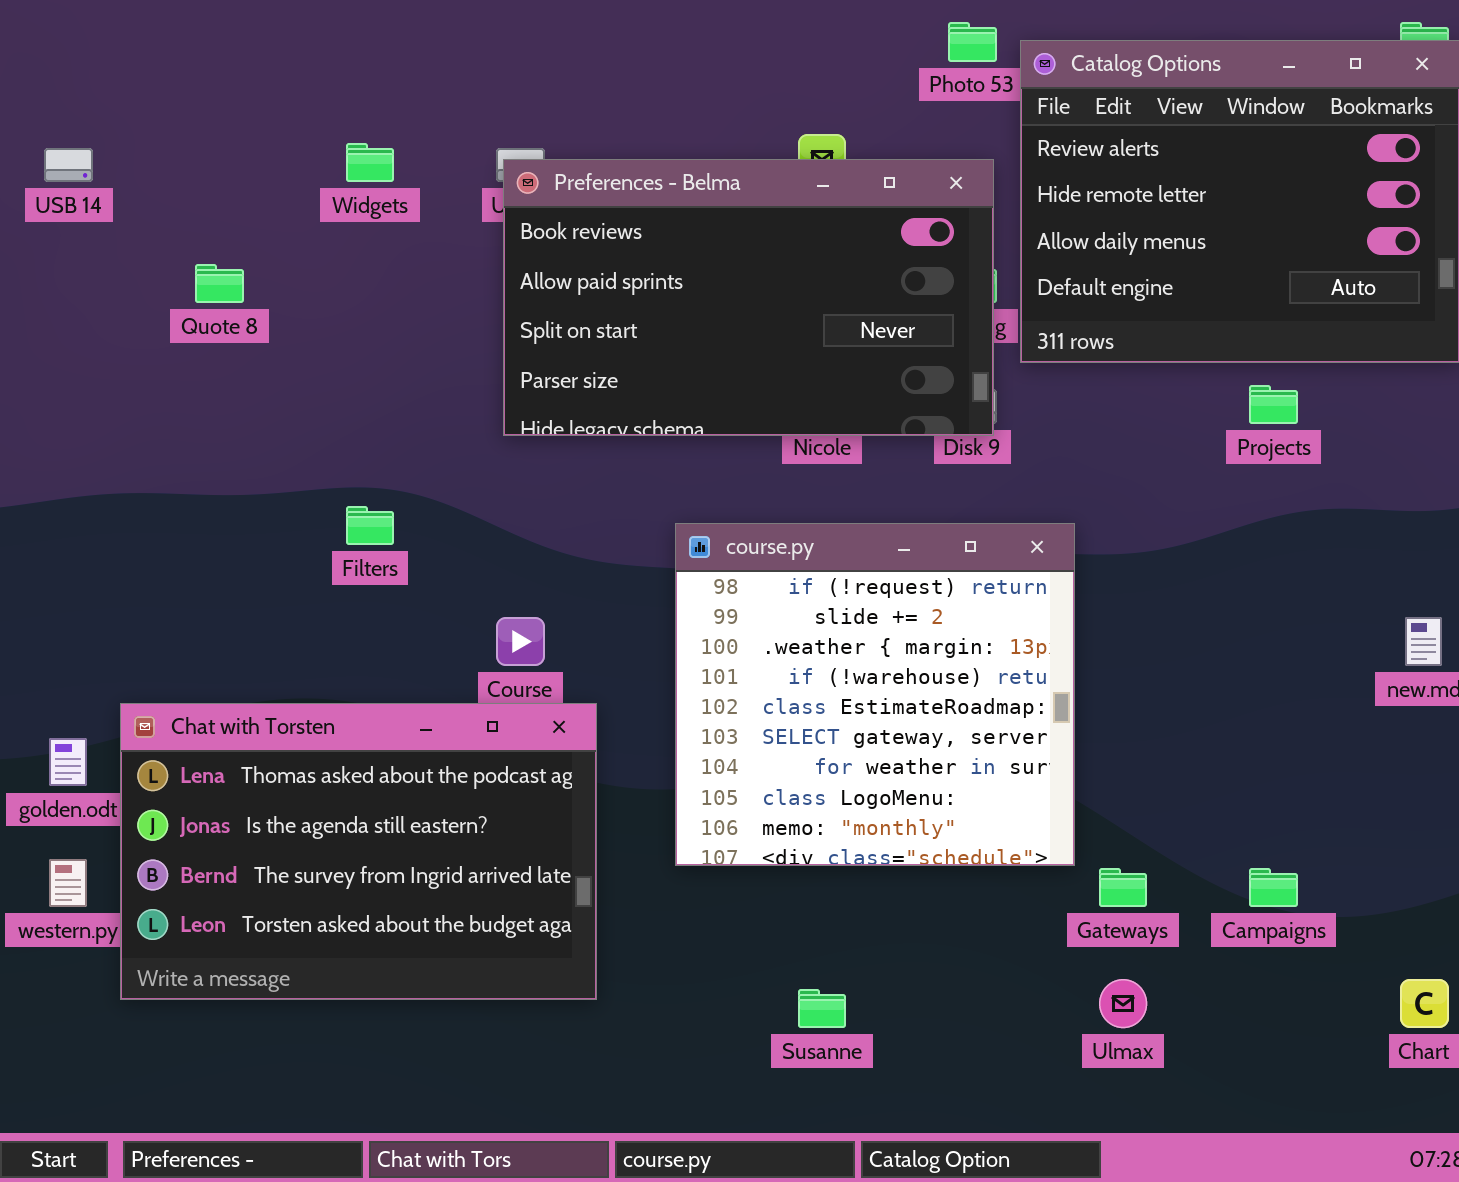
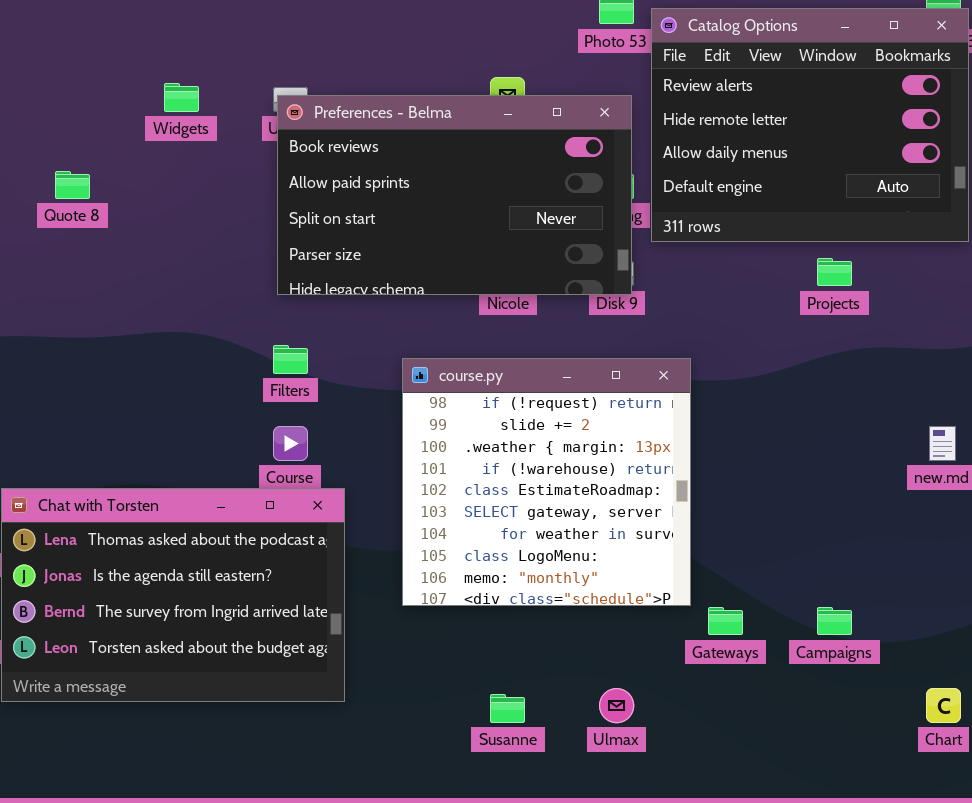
Filters: [346,506,394,545] -> [273,345,308,374], moved
Ulmax: [1099,979,1147,1028] -> [599,688,634,723], moved

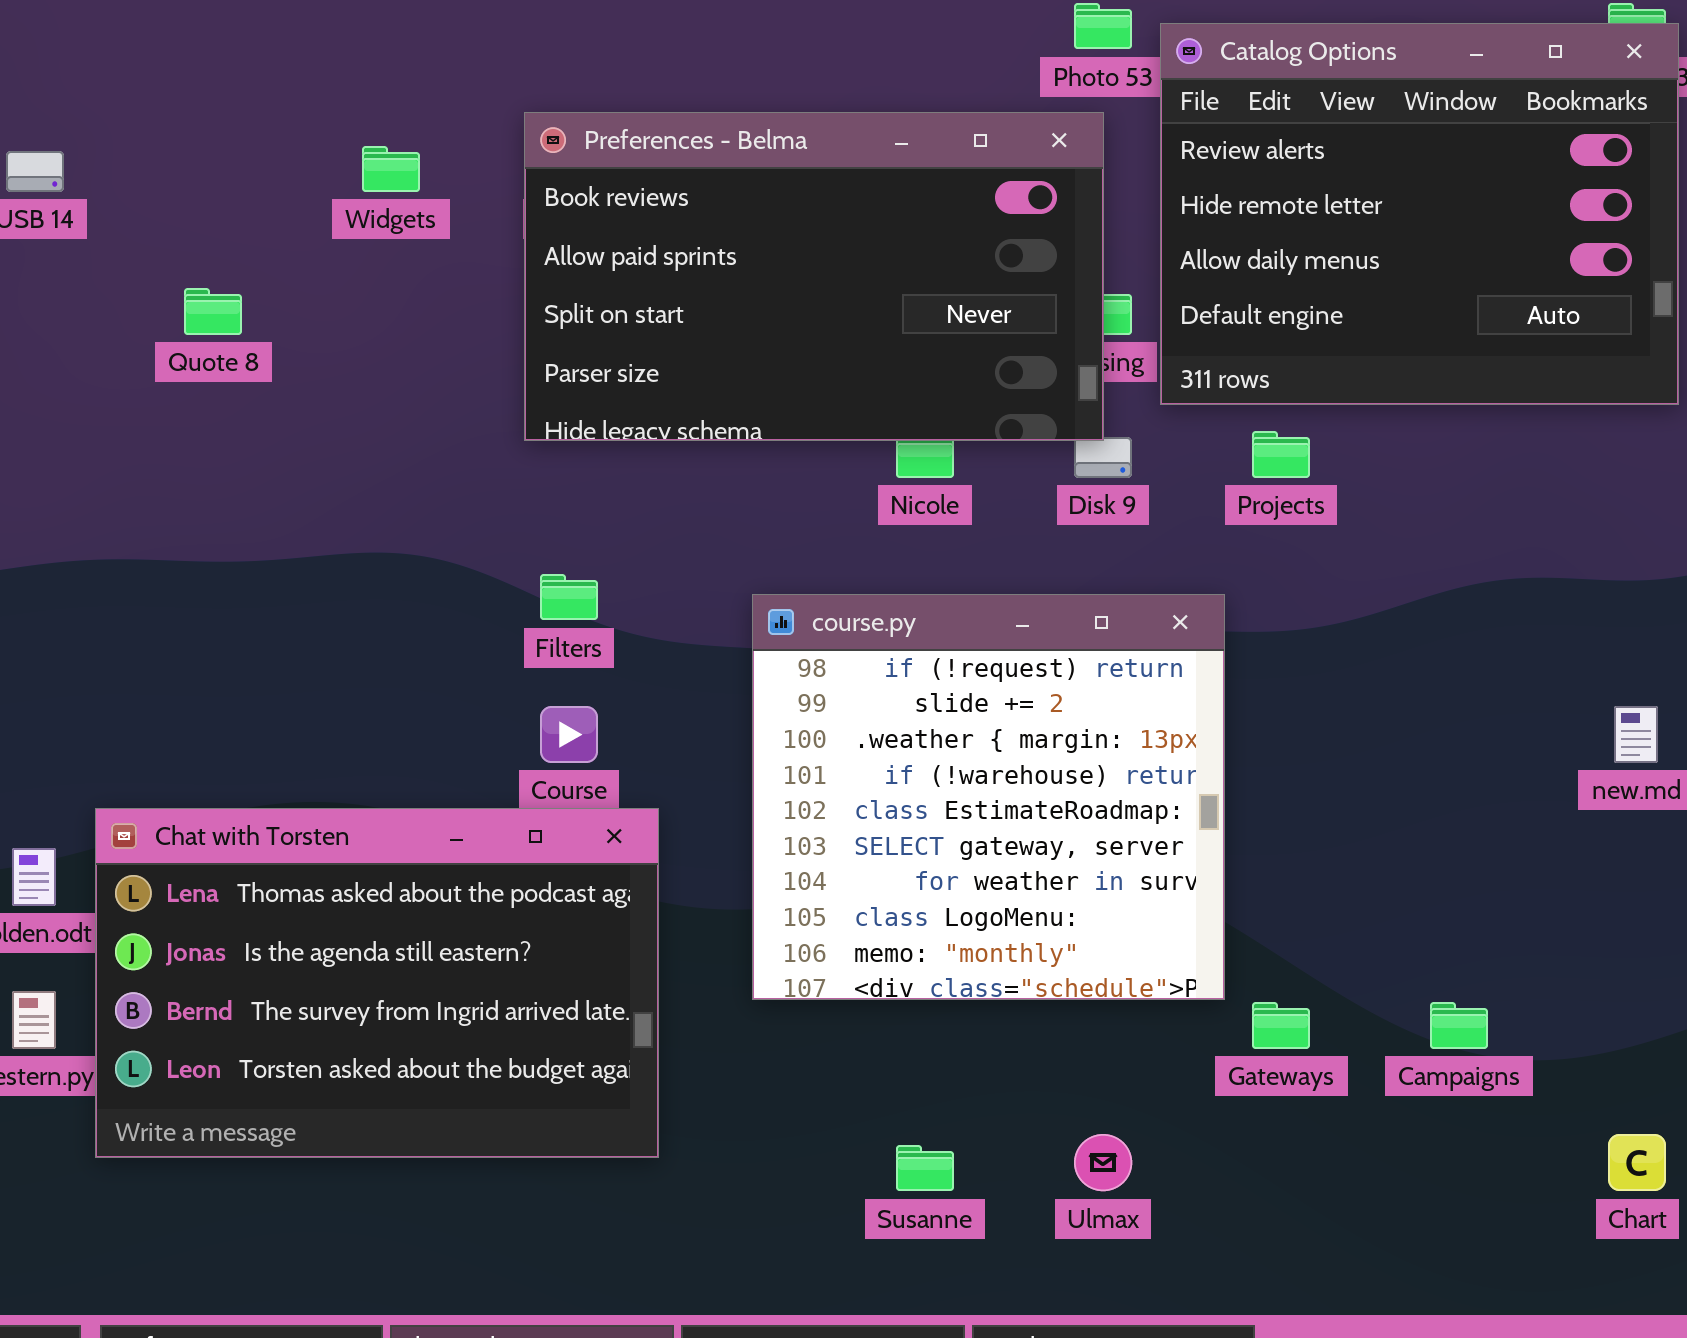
Preferences - Belma: [277,95,632,295] -> [524,112,1104,441], moved
Projects: [817,258,852,286] -> [1252,431,1310,478], moved

